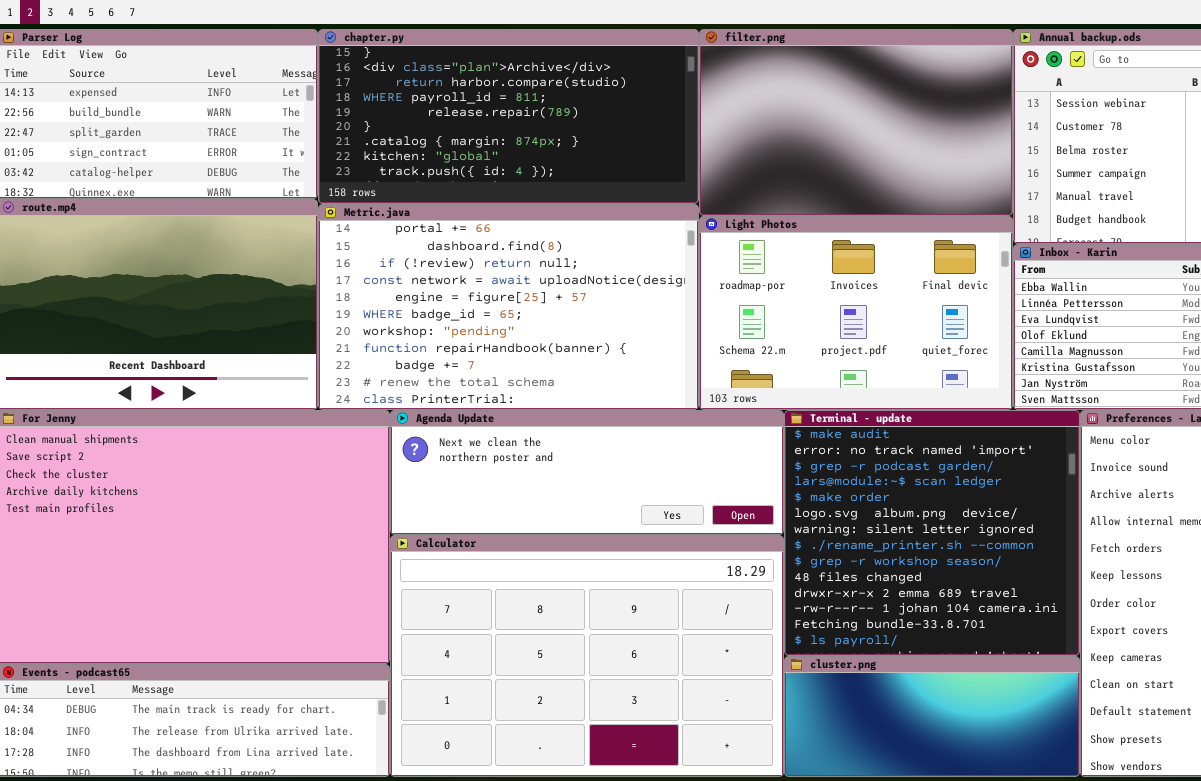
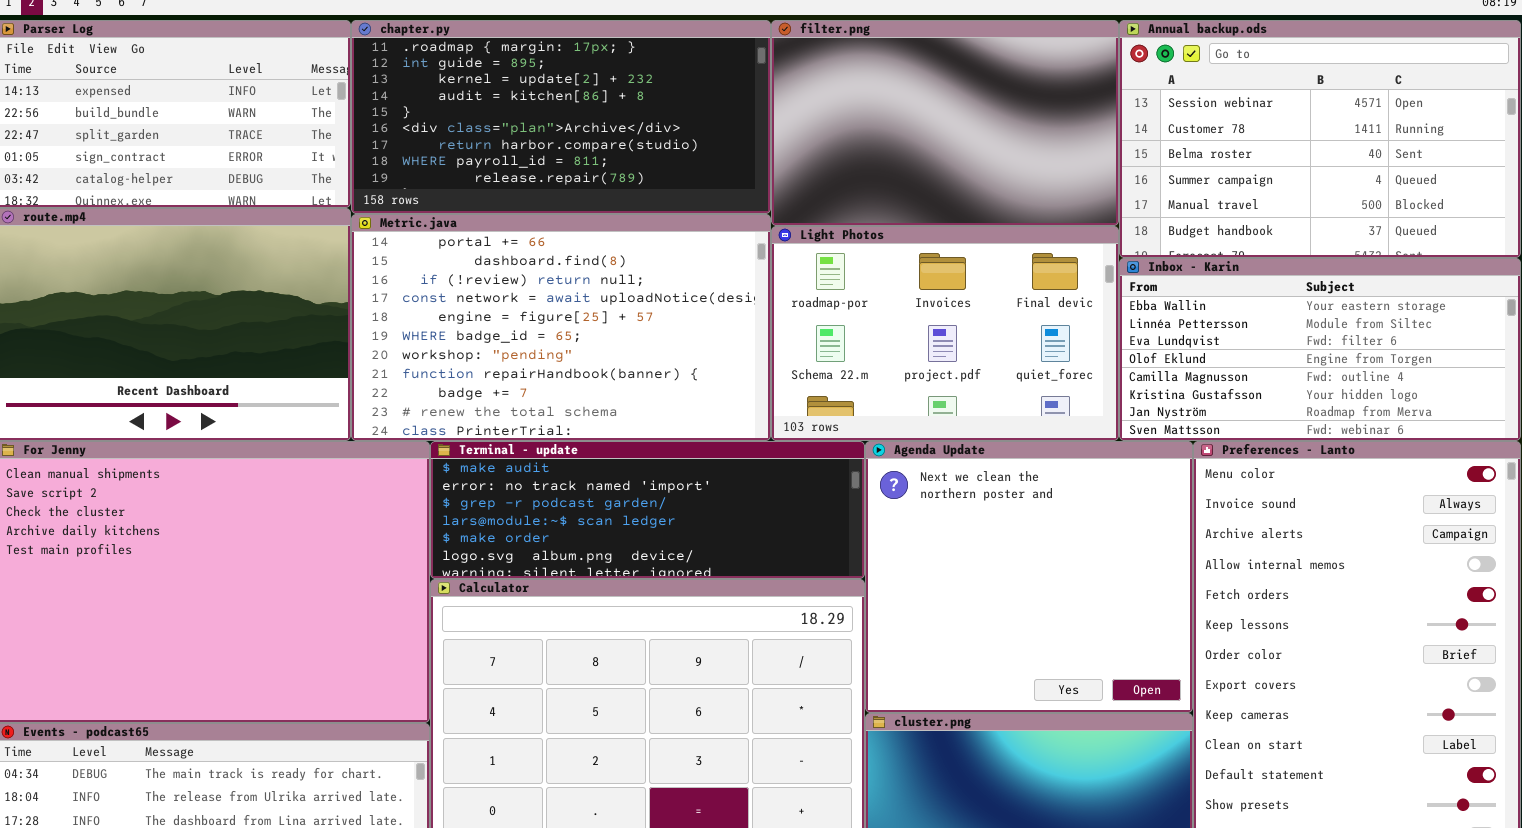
chapter.py: [318,29,699,204] -> [351,20,771,214], scrolled up 4 rows
Agenda Update: [390,410,784,535] -> [865,441,1193,713], moved, resized
Terminal - update: [784,410,1080,656] -> [430,441,865,579], moved, resized

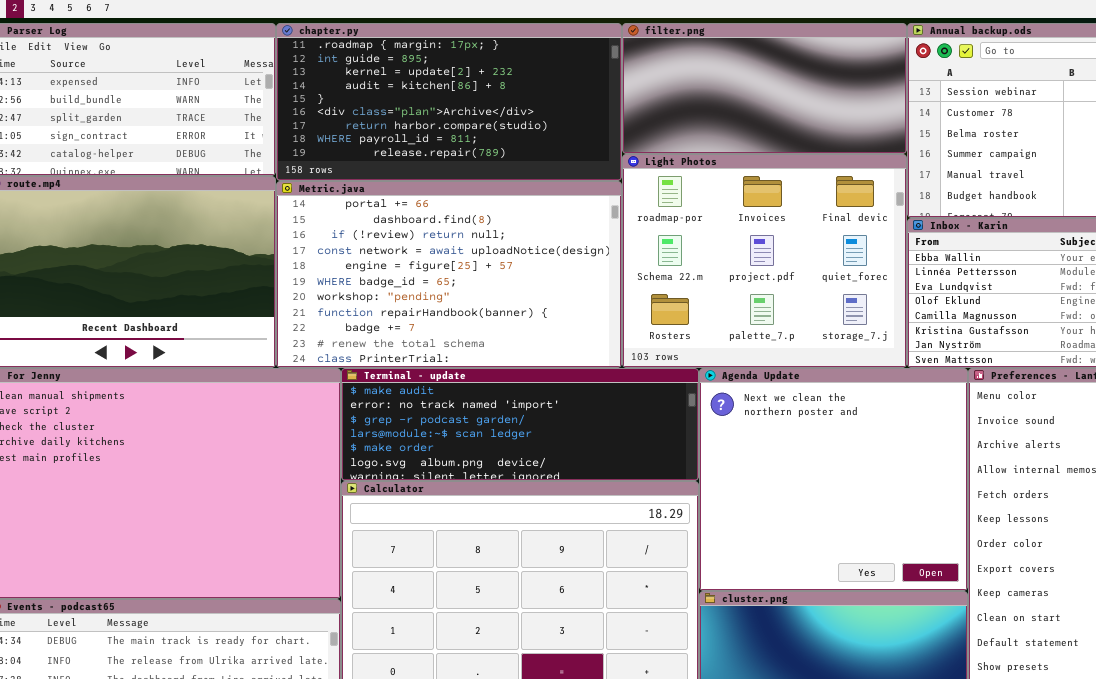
filter.png: [771,20,1119,226] -> [622,23,907,154], resized
Light Photos: [771,226,1119,441] -> [622,154,907,368], resized

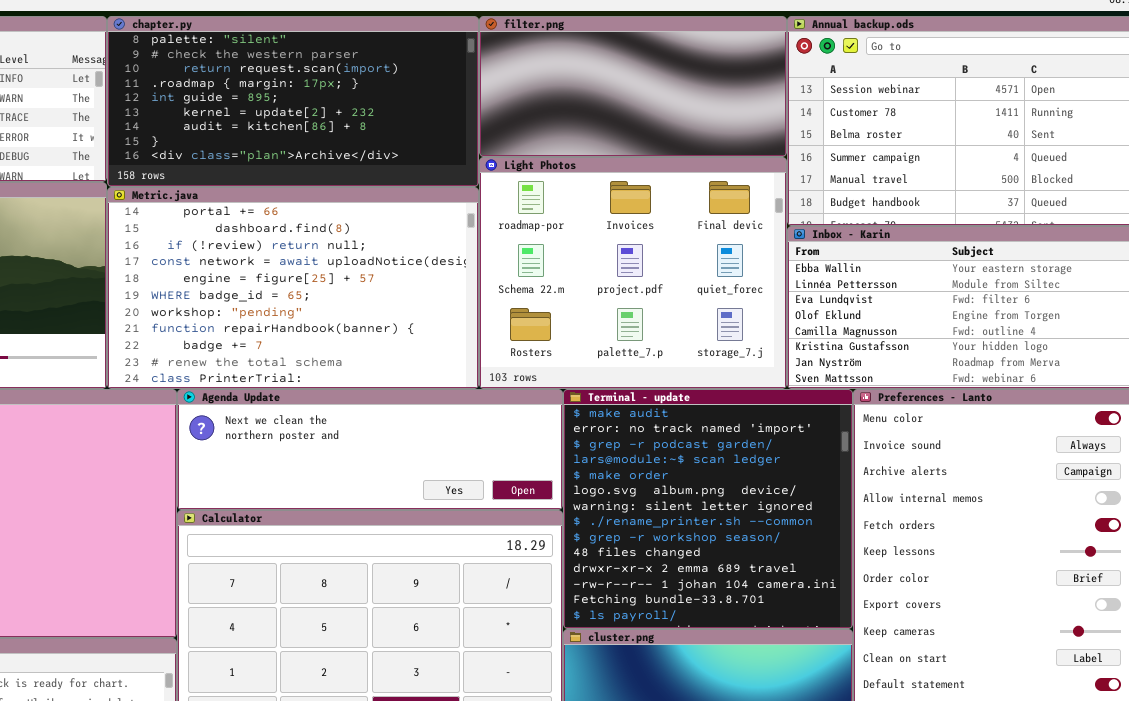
chapter.py: [276,23,622,181] -> [107,16,479,187], scrolled up 3 rows
Terminal - update: [341,368,699,481] -> [563,389,853,629], moved, resized
Agenda Update: [699,368,968,591] -> [177,389,563,510], moved, resized

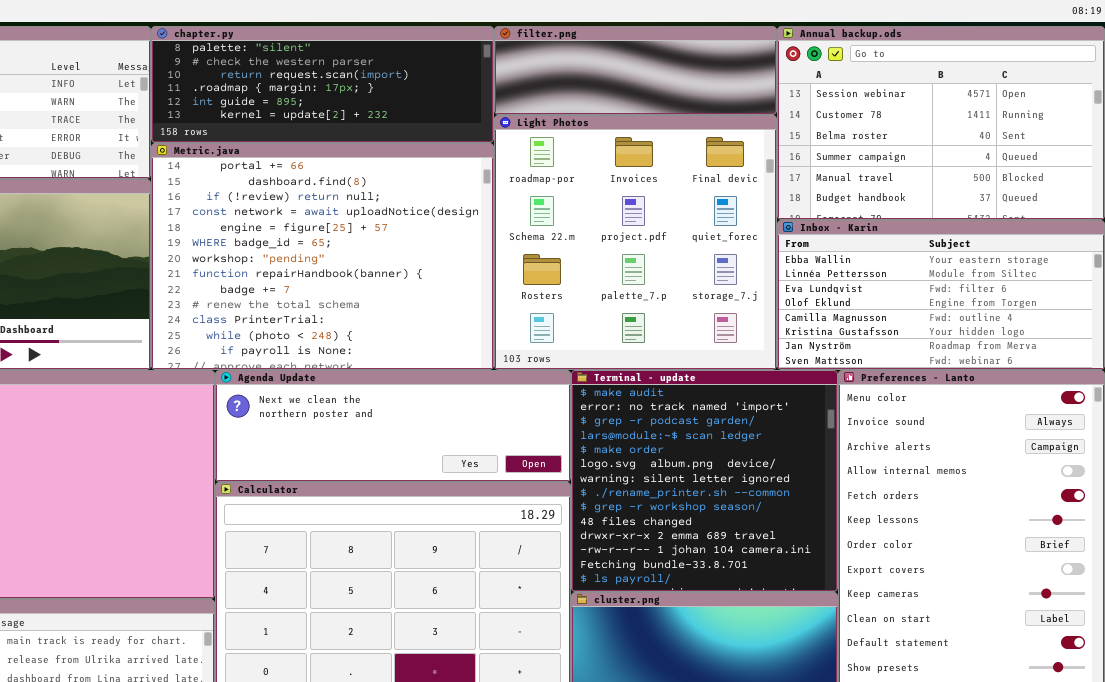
chapter.py: [107,16,479,187] -> [151,26,494,143], resized
filter.png: [479,16,787,157] -> [494,26,777,115], resized
Light Photos: [479,157,787,389] -> [494,115,777,370], resized
Metric.java: [107,187,479,389] -> [151,143,494,370], resized

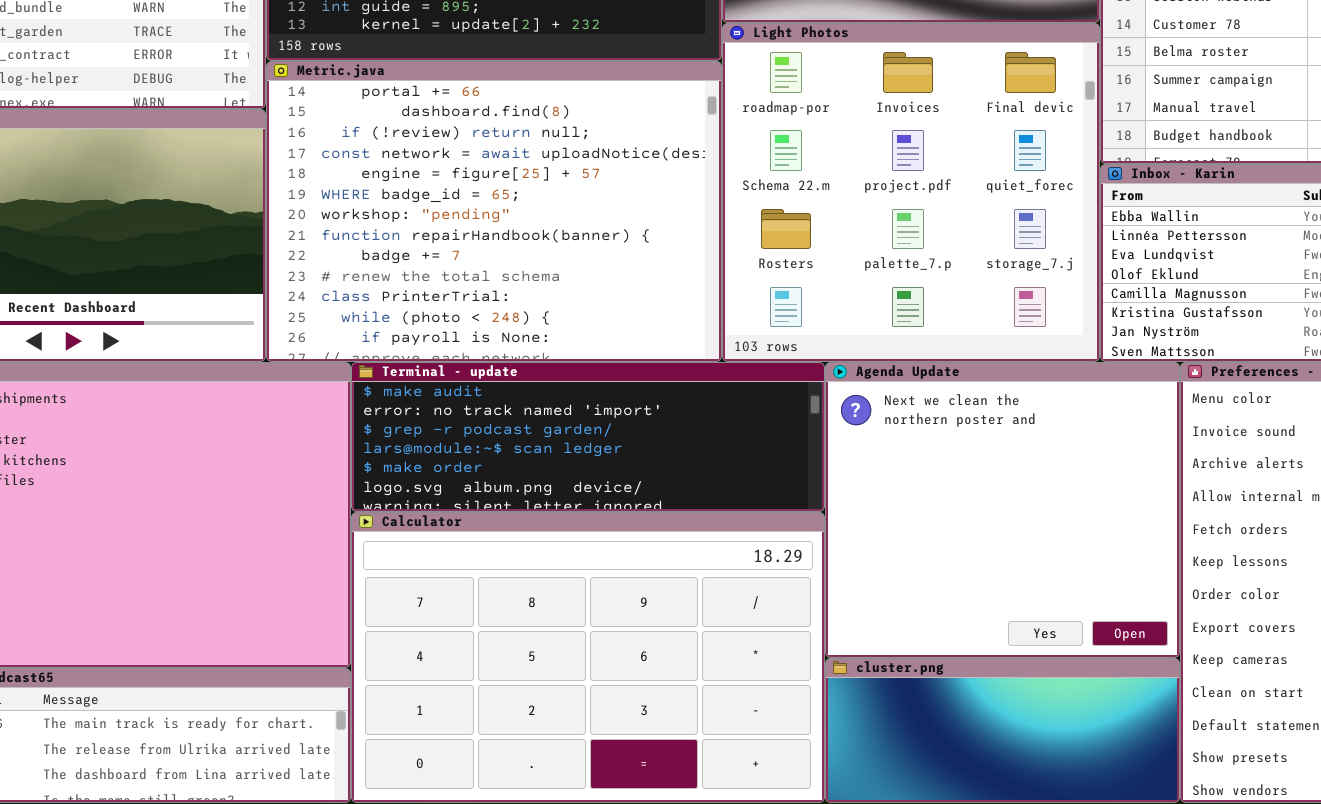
Agenda Update: [215,370,571,482] -> [825,362,1180,658], moved, resized
Terminal - update: [571,370,838,592] -> [351,362,825,512], moved, resized

